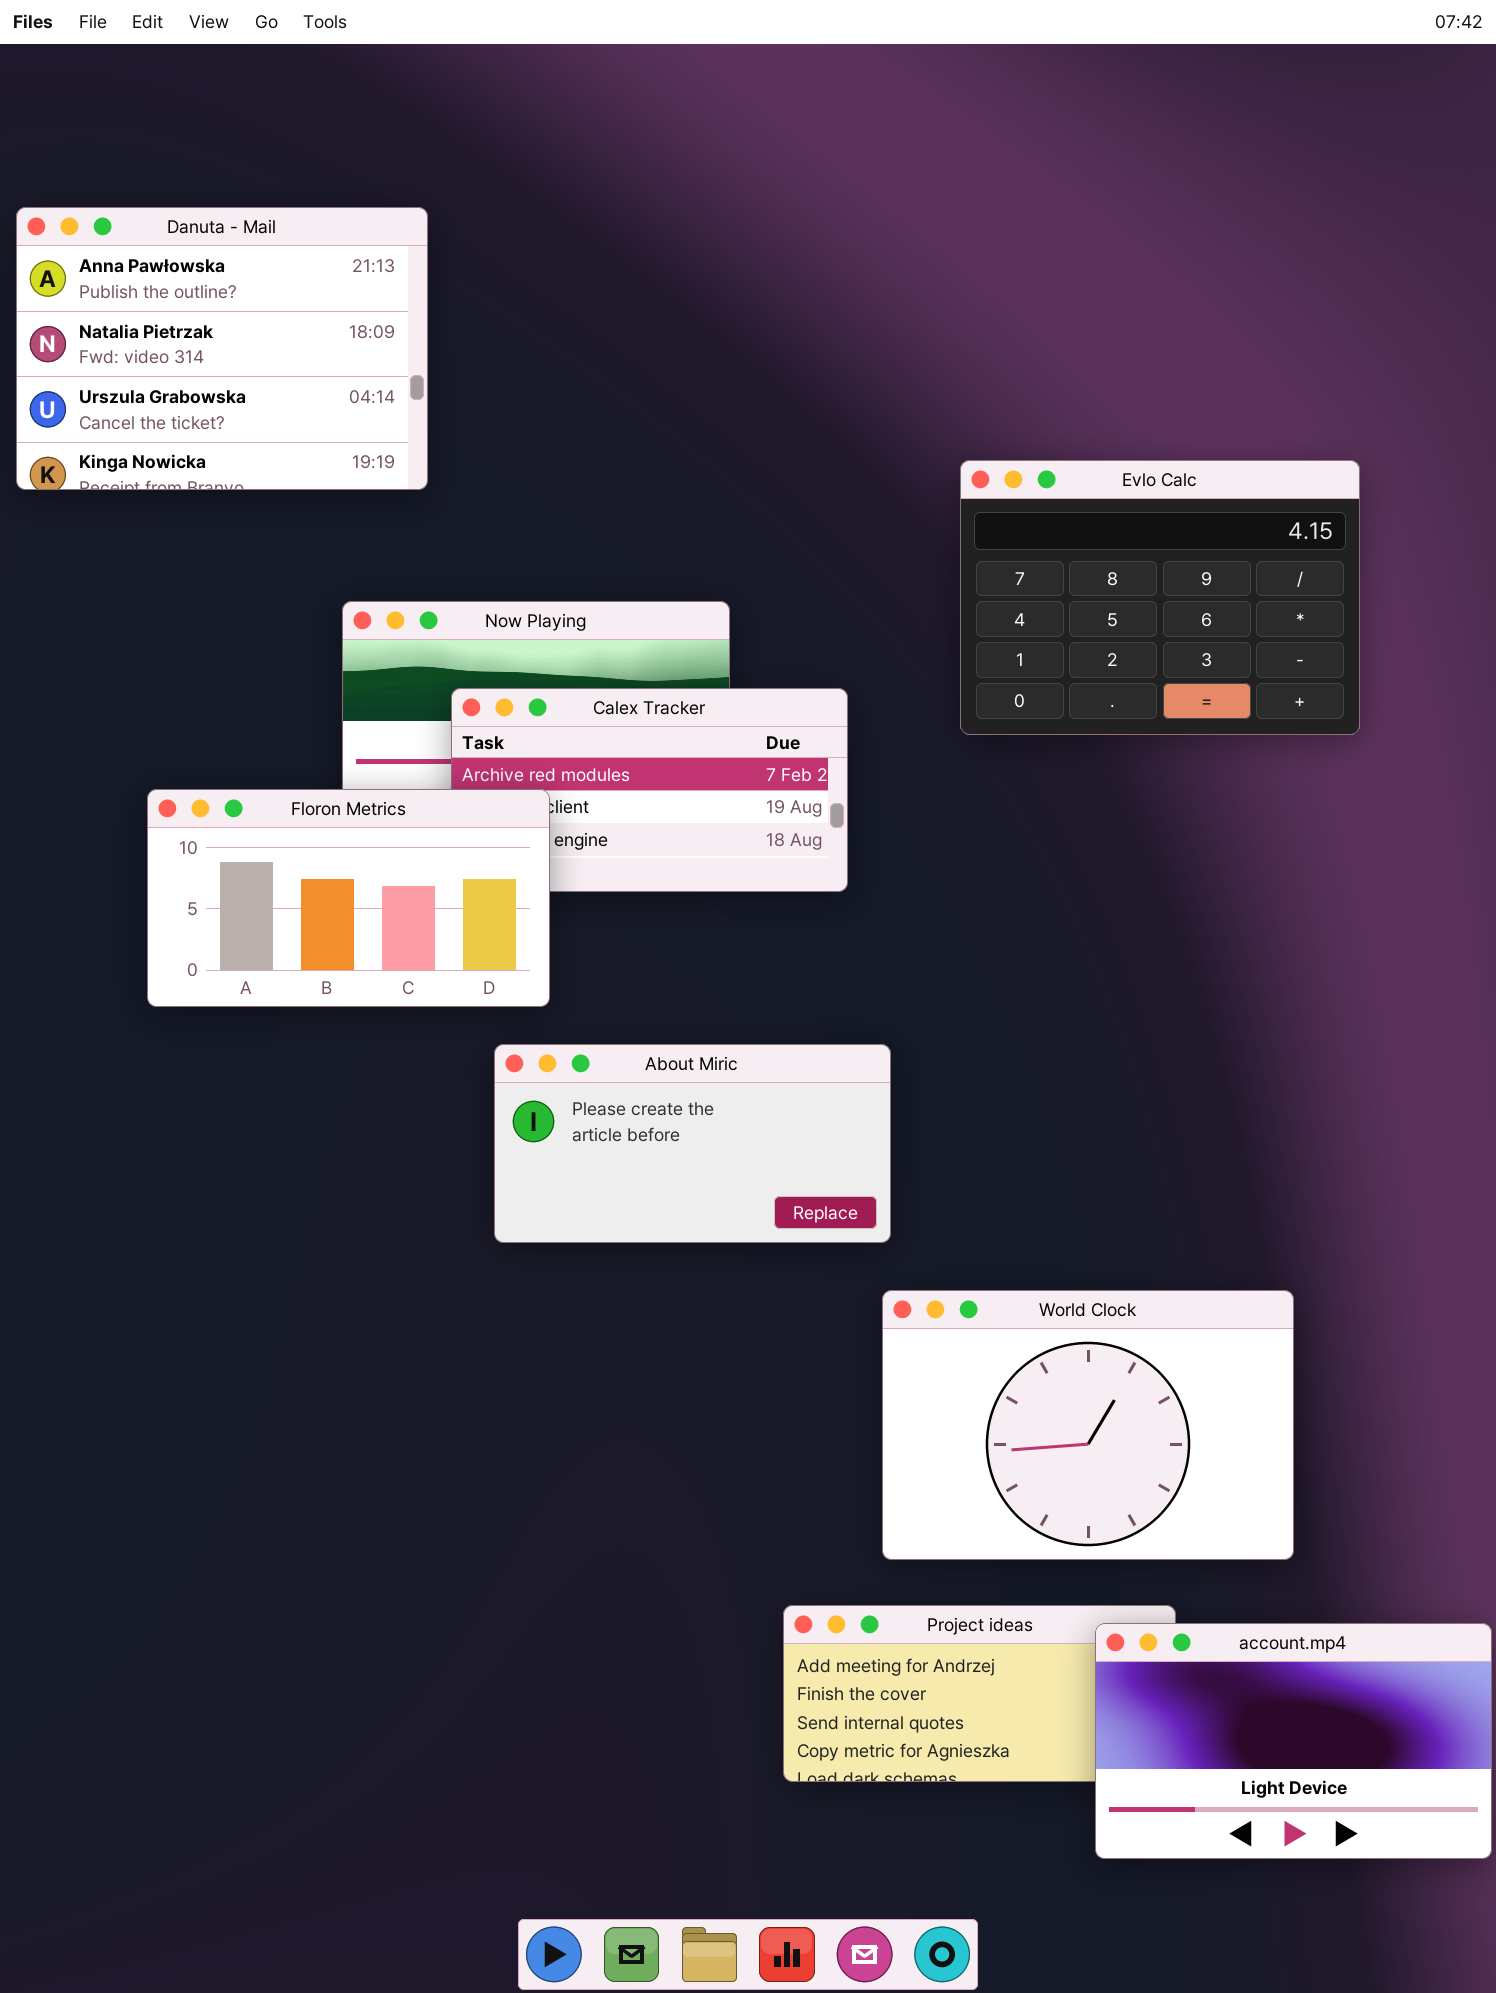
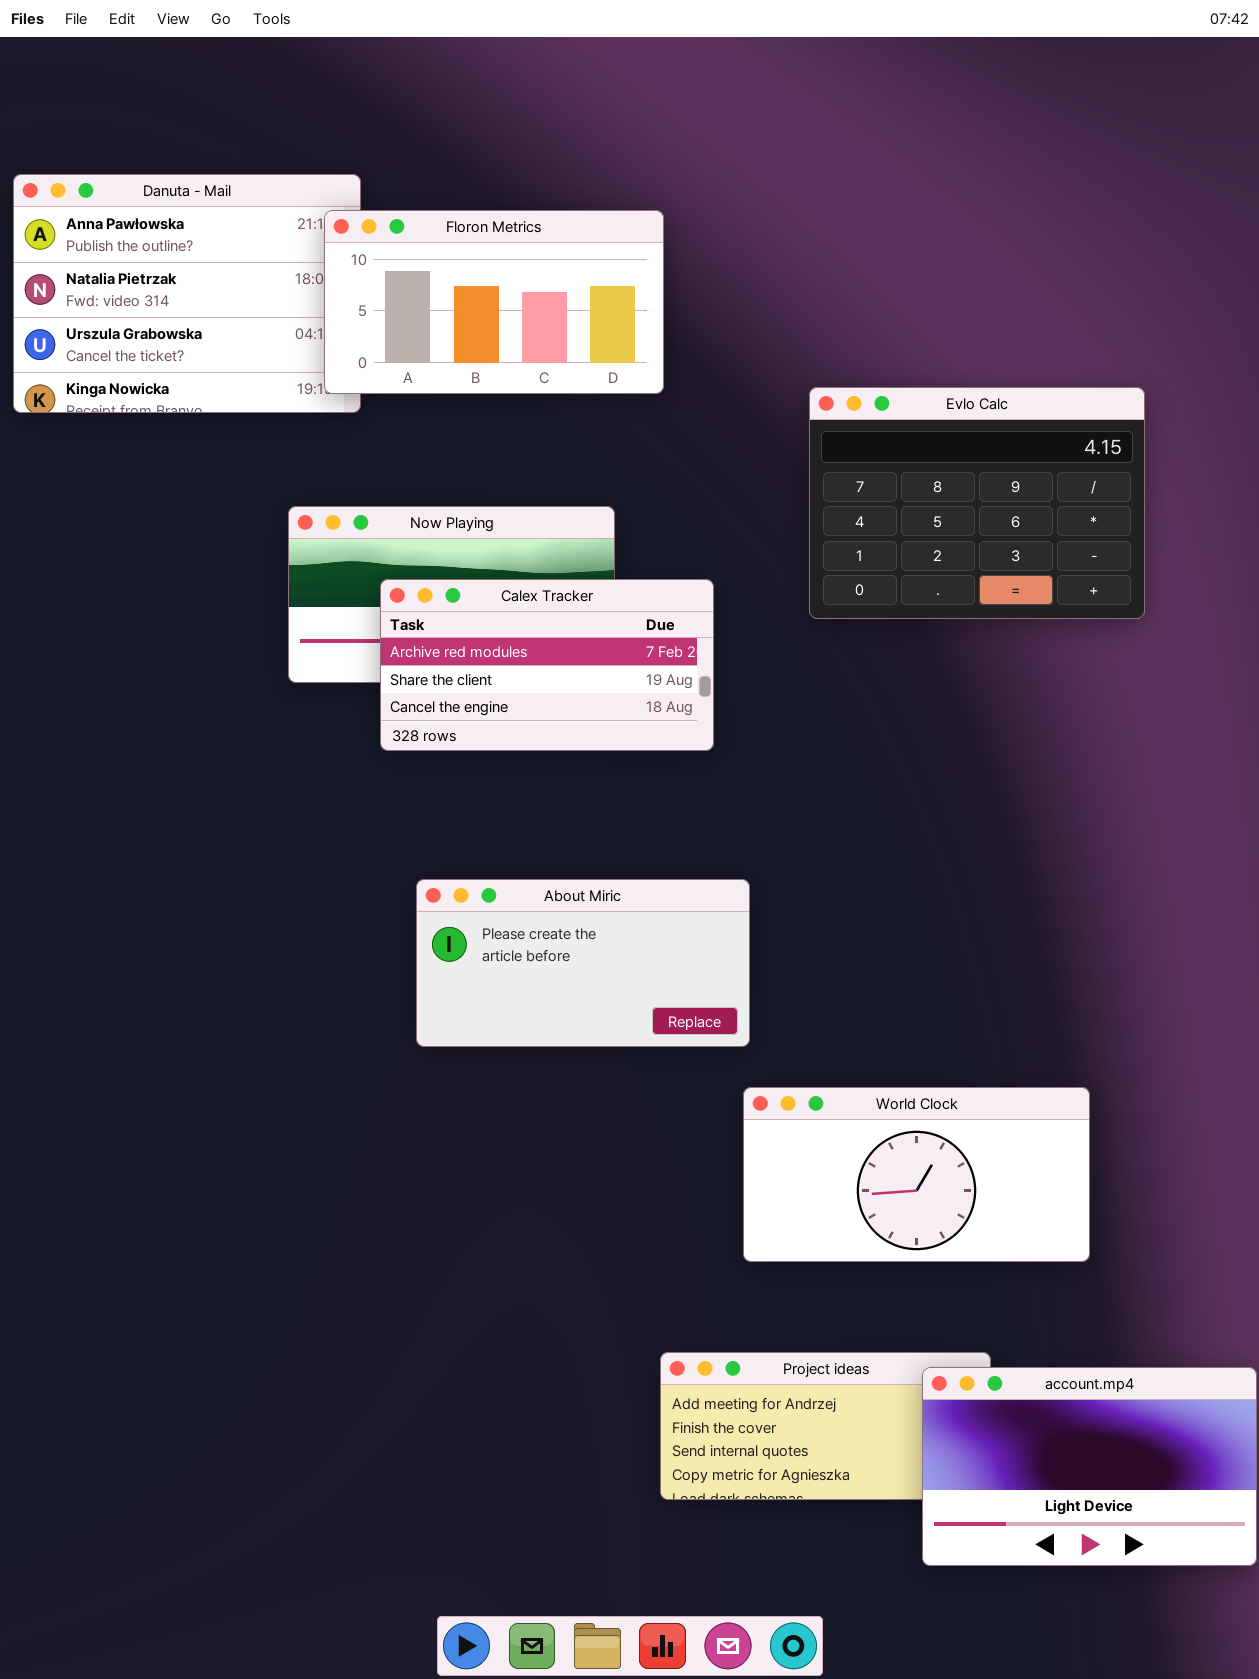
Floron Metrics: [147,789,550,1007] -> [324,210,664,394], moved
World Clock: [882,1290,1294,1560] -> [743,1087,1090,1262], resized

